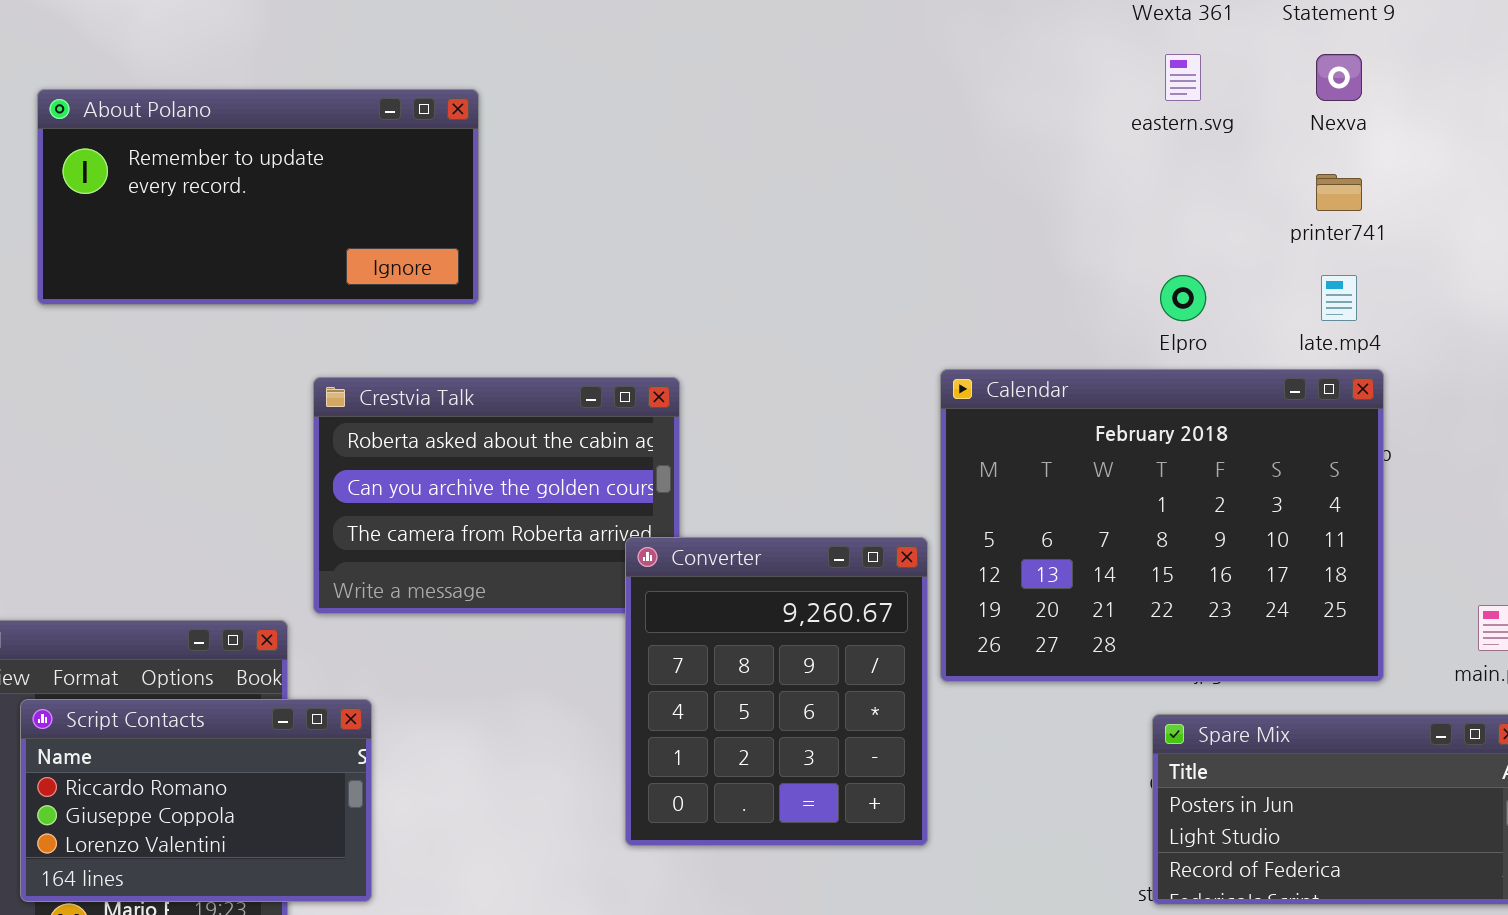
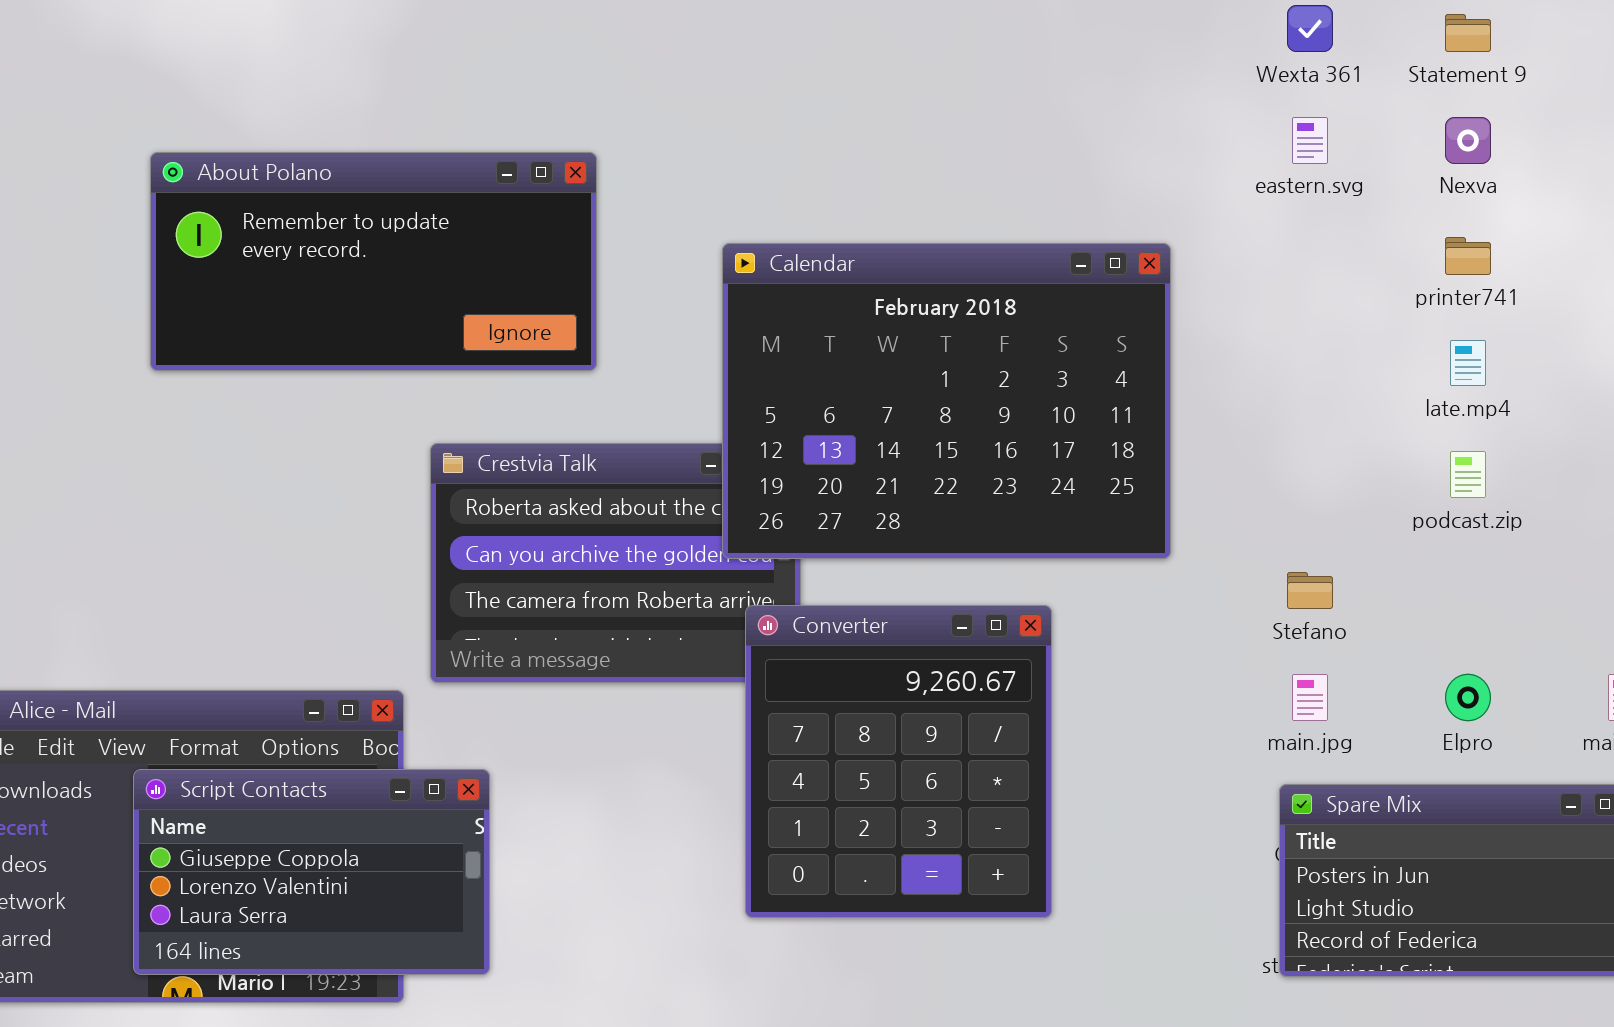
Elpro: [1160,275,1206,321] -> [1445,674,1491,721], moved
Calendar: [940,369,1384,682] -> [722,243,1171,559], moved
Script Contacts: [20,699,372,902] -> [133,769,490,975], scrolled down 1 row

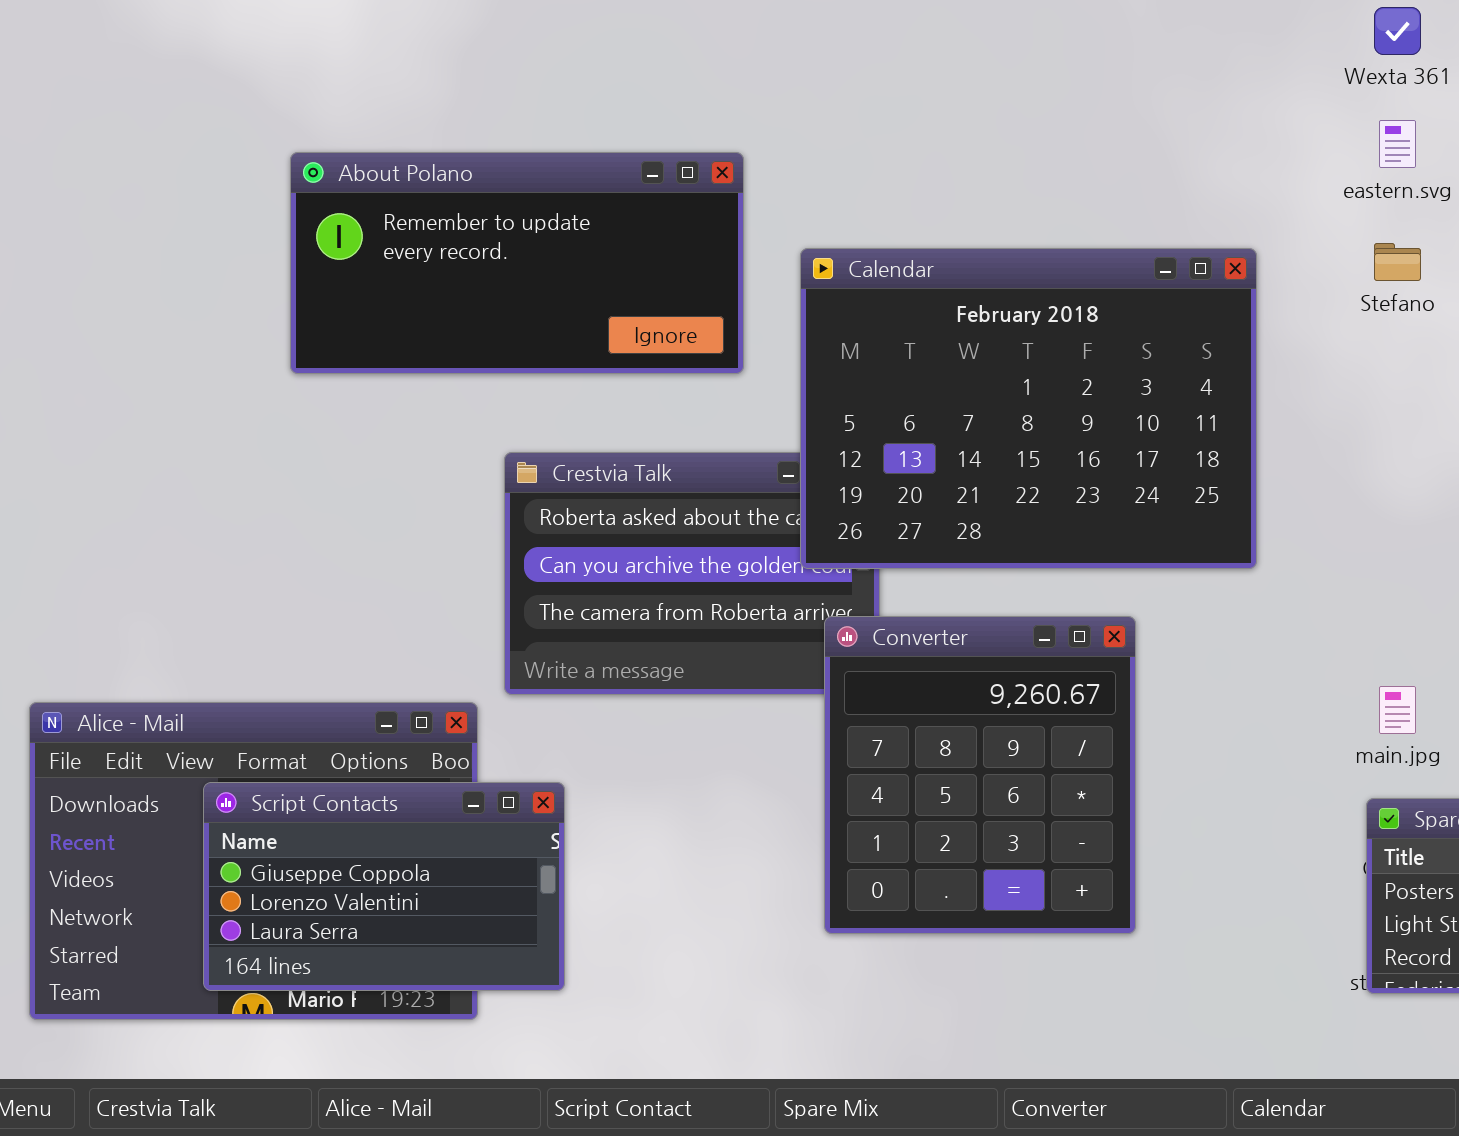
About Polano: [150,152,597,371] -> [290,152,744,374], moved
Stefano: [1287,572,1333,609] -> [1374,243,1421,281], moved

